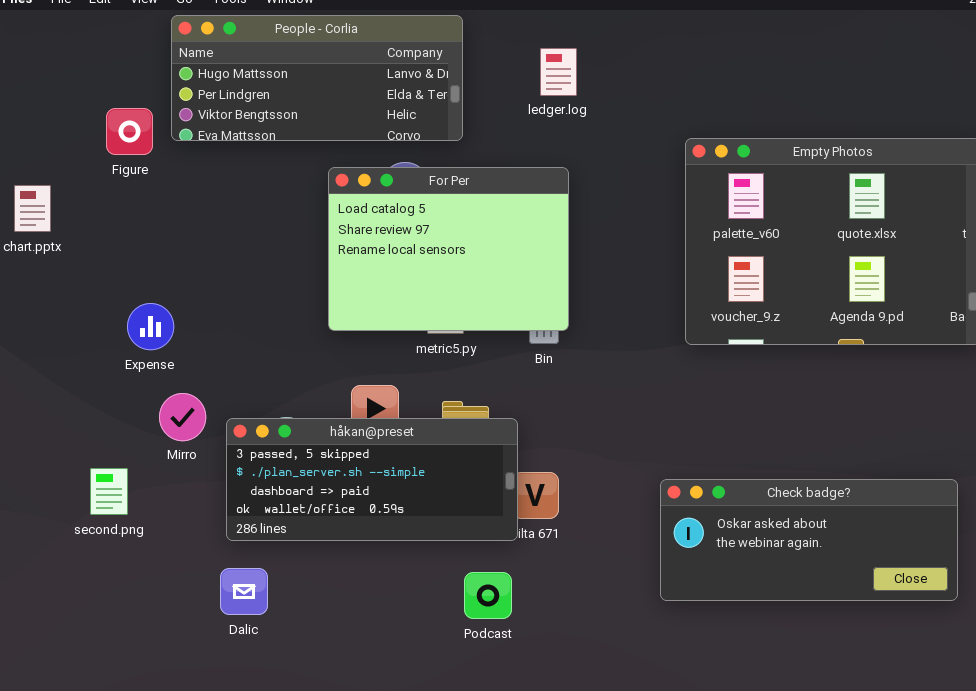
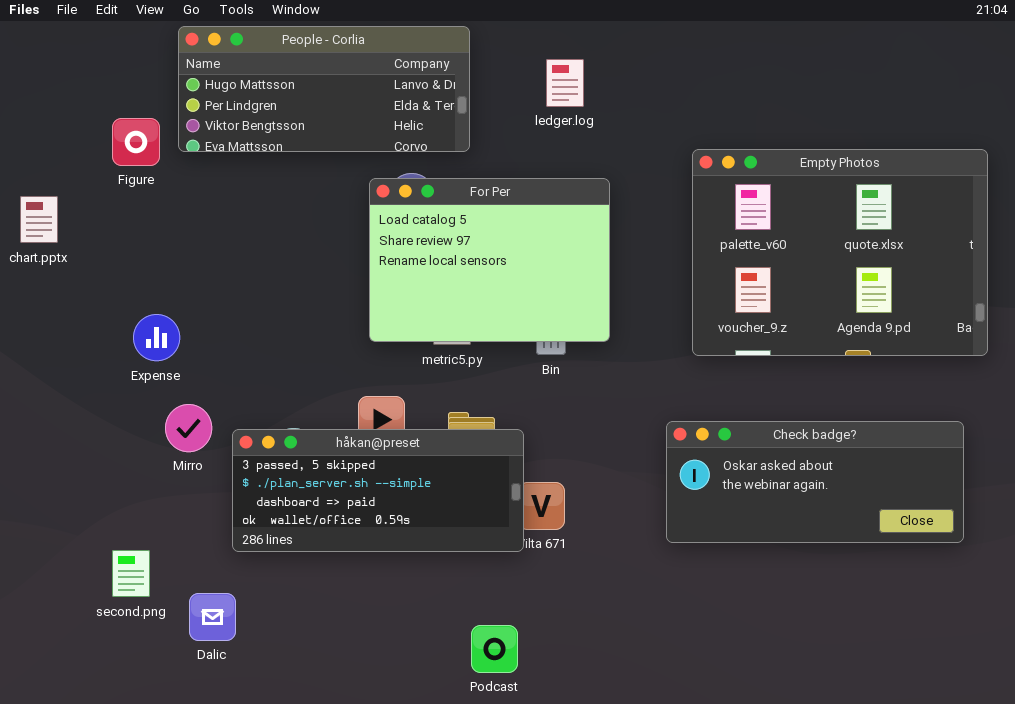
For Per: [328,167,569,331] -> [369,178,610,342], moved
second.png: [90,468,128,515] -> [112,550,150,597], moved
Check badge?: [660,479,958,601] -> [666,421,964,543], moved
Dalic: [220,568,268,615] -> [189,593,236,641], moved
Podcast: [464,572,512,619] -> [471,625,518,673], moved

